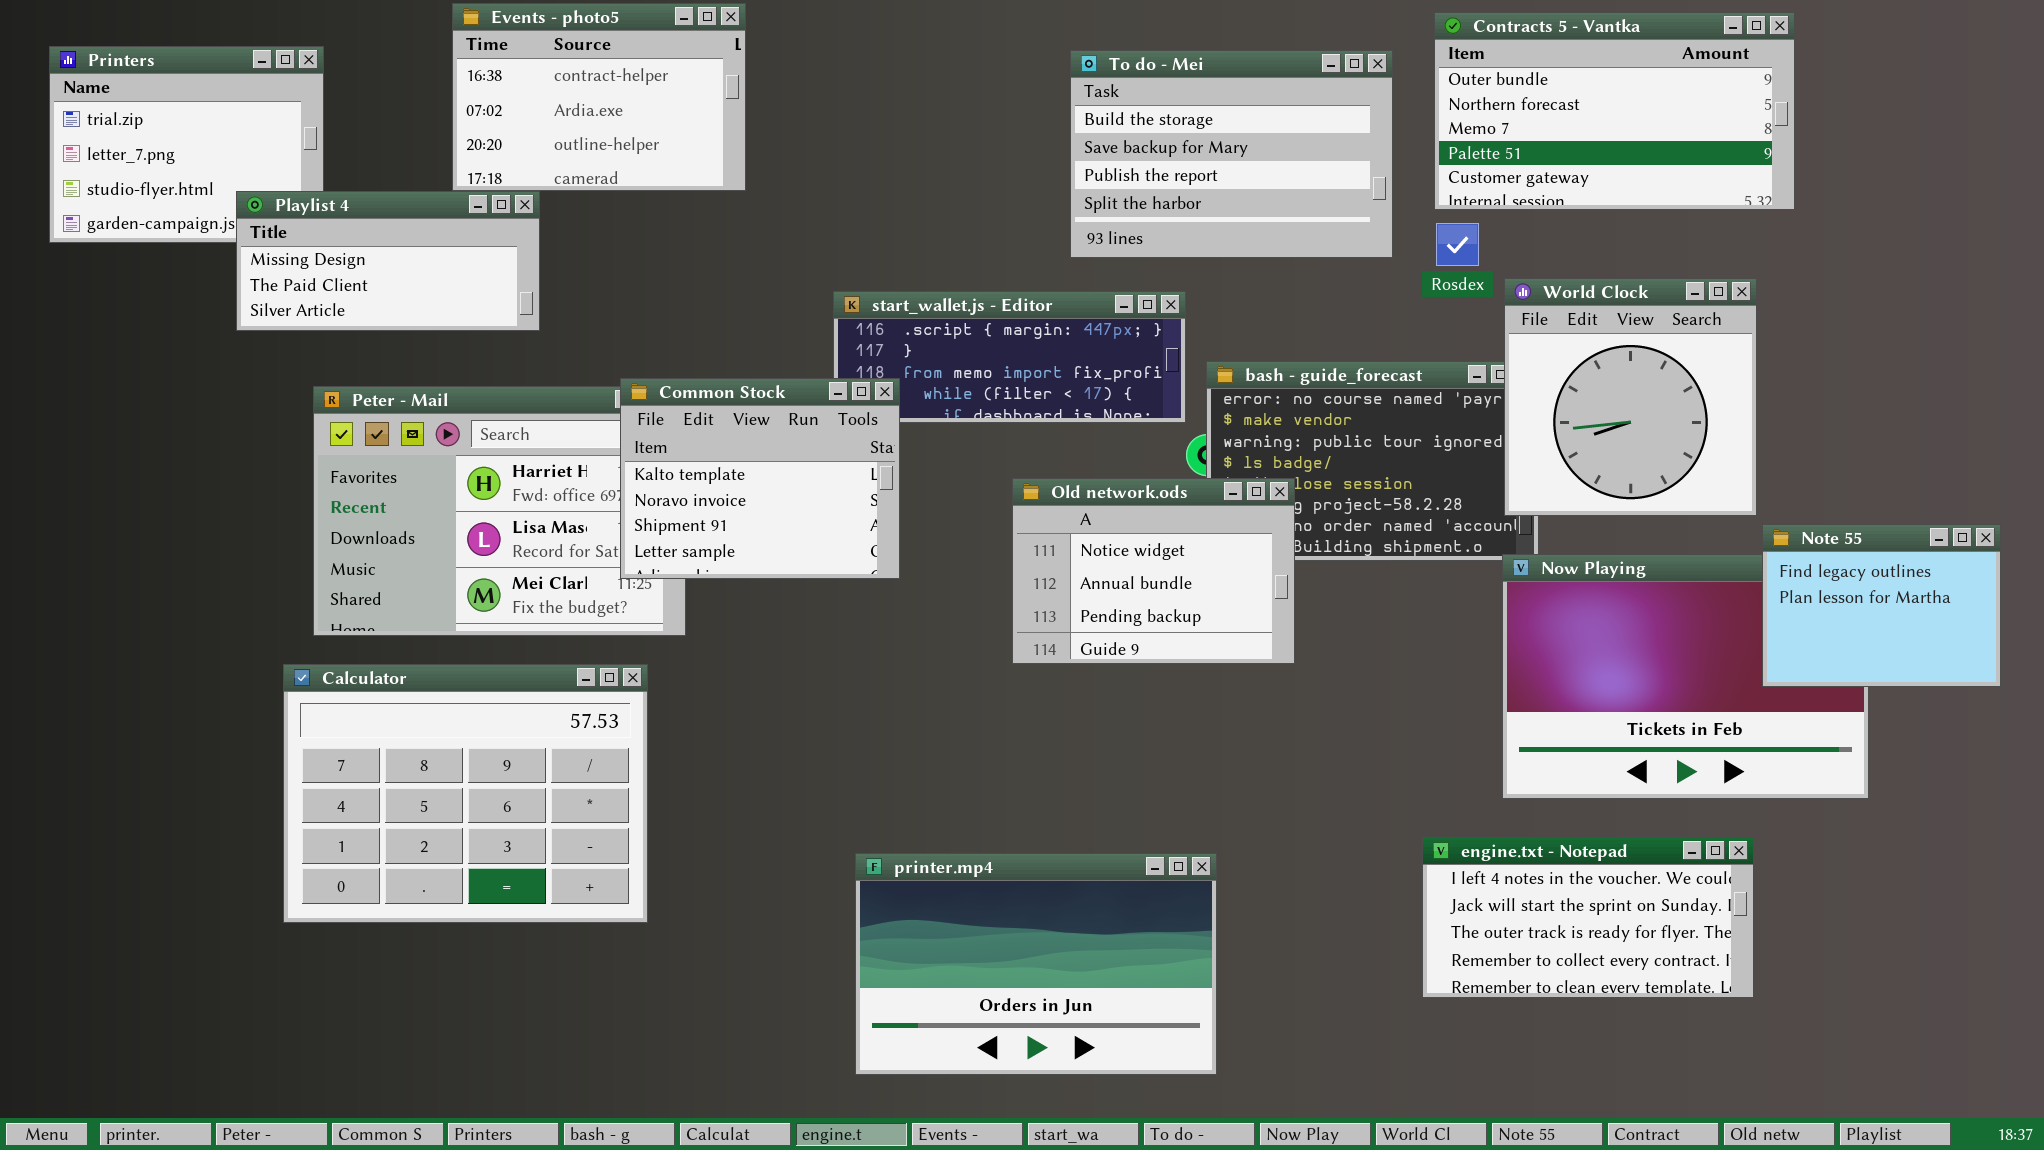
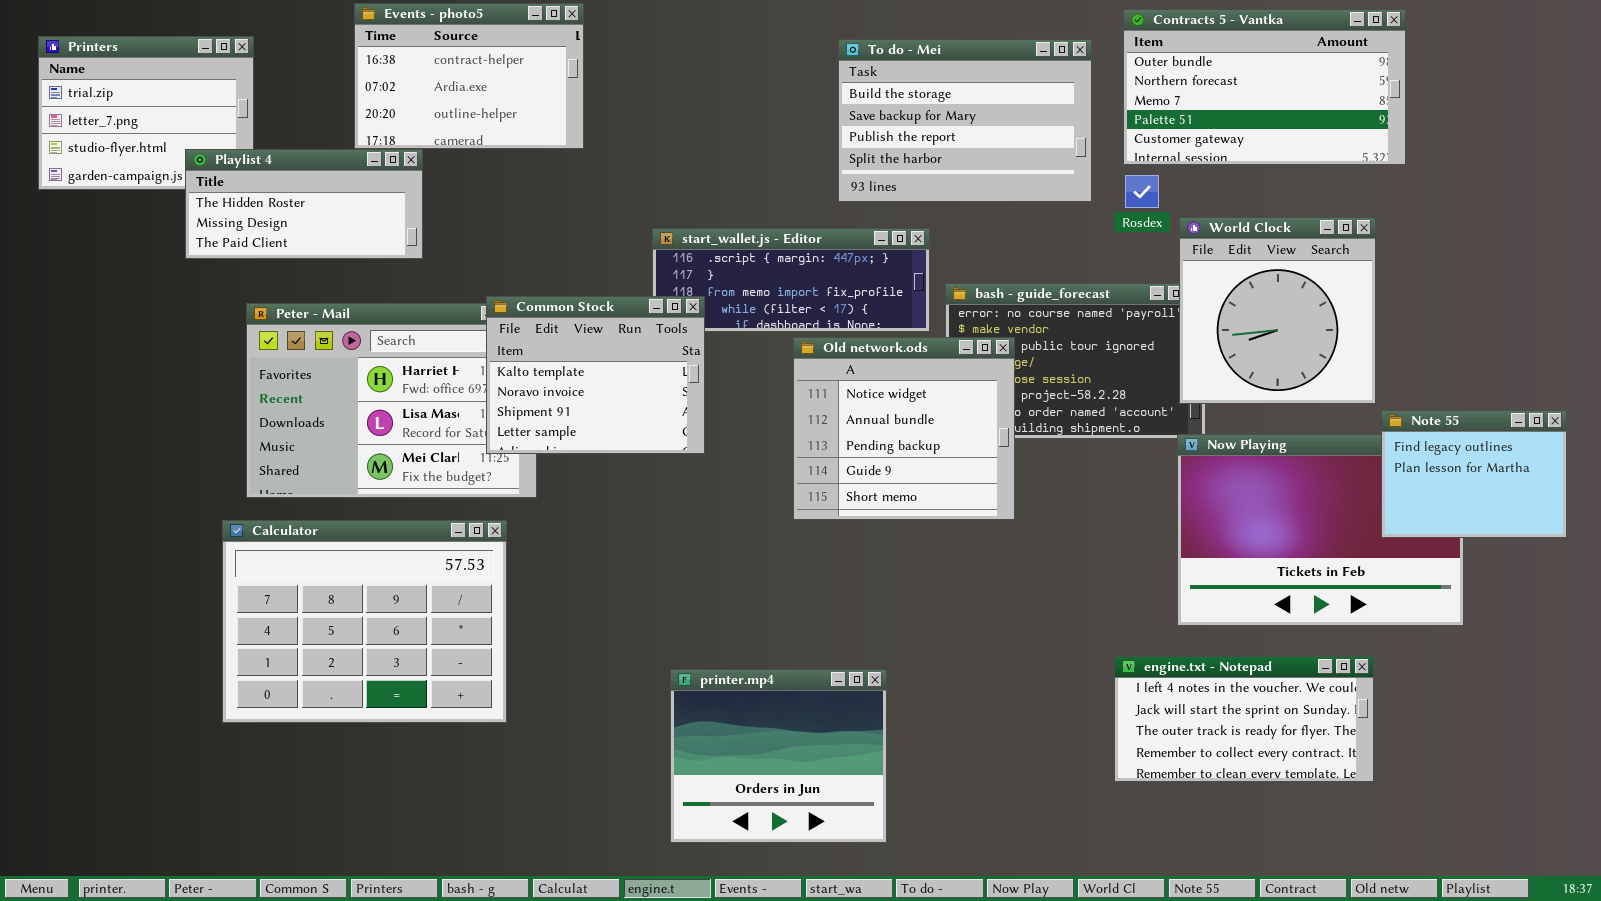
Playlist 4: [236,191,540,331] -> [185,149,423,259], scrolled up 1 row
Old network.ods: [1012,478,1295,664] -> [793,337,1015,520], resized
printer.mp4: [855,853,1217,1075] -> [670,669,887,843], resized

